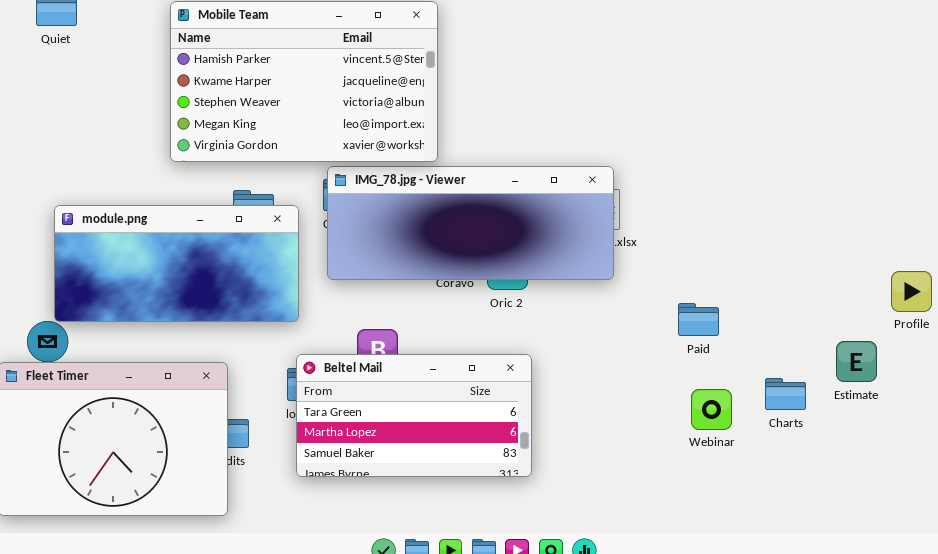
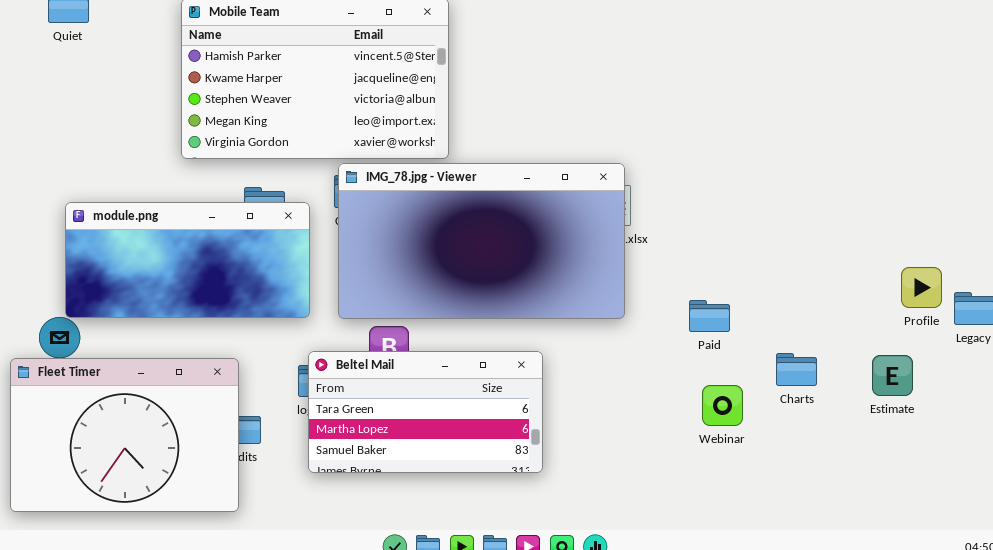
IMG_78.jpg - Viewer: [327,166,614,280] -> [338,163,625,319], resized
Estimate: [836,341,877,382] -> [872,355,913,396], moved
Charts: [765,378,806,410] -> [776,353,817,386], moved

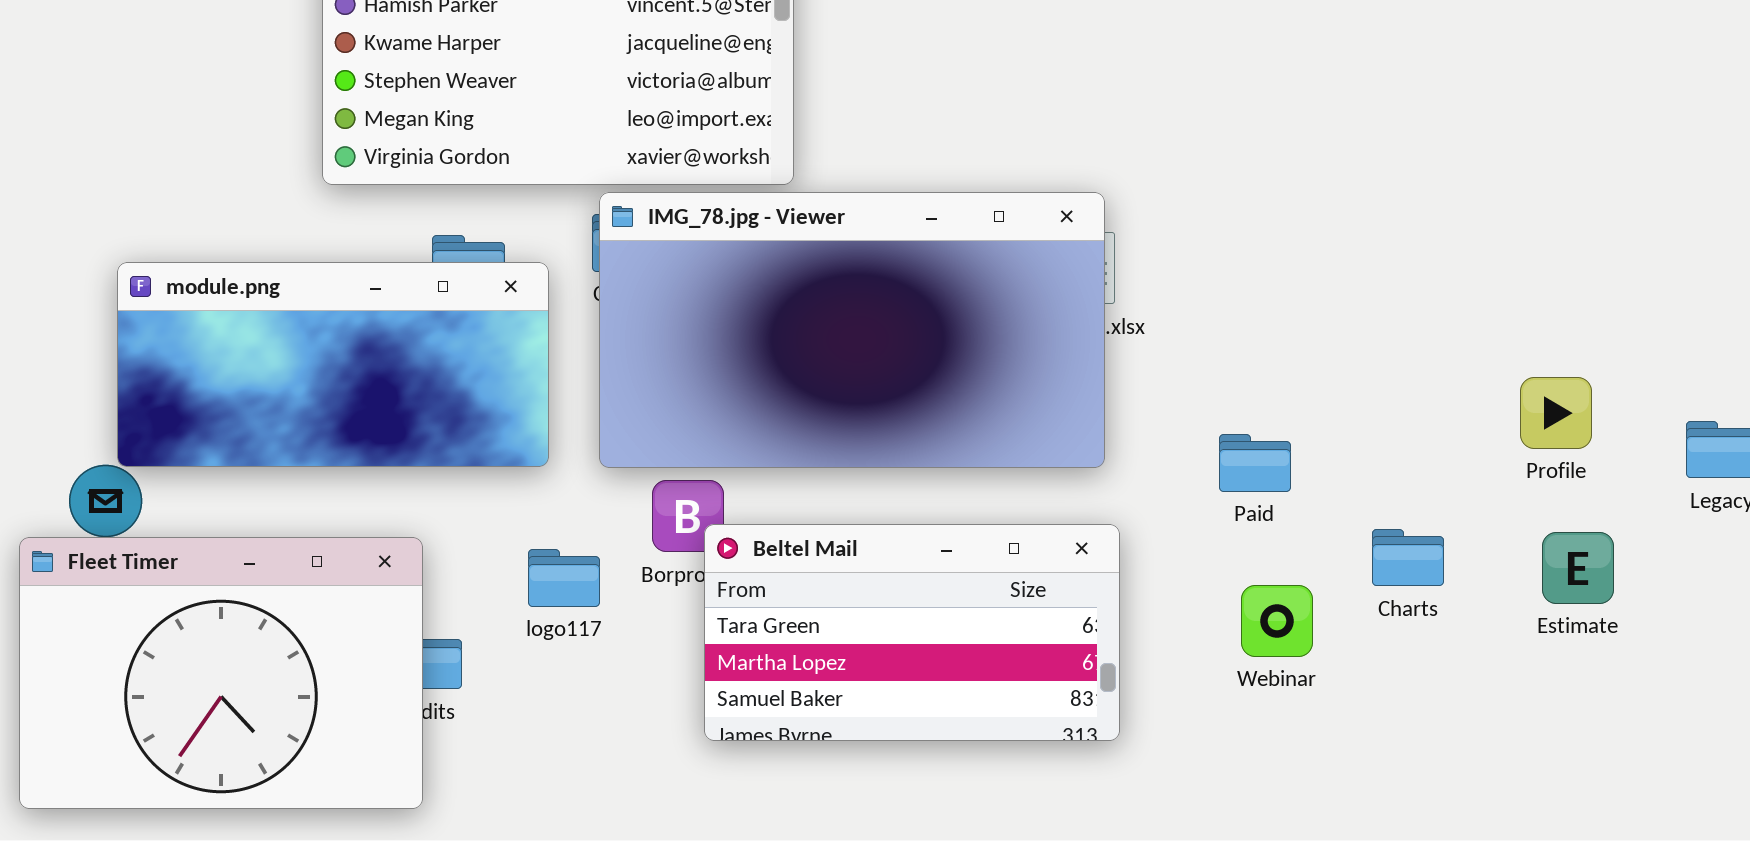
Profile: [901,267,942,308] -> [1520,377,1592,449], moved
Beltel Mail: [308,351,543,473] -> [704,524,1120,741], moved

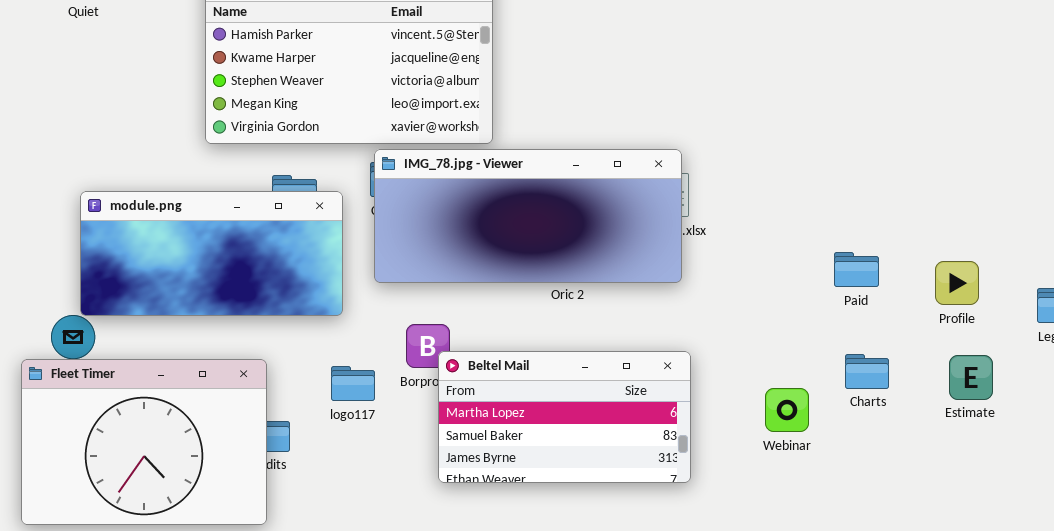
IMG_78.jpg - Viewer: [599,192,1105,468] -> [374,149,682,283], resized
Paid: [1219,434,1291,492] -> [834,252,879,287], moved
Beltel Mail: [704,524,1120,741] -> [438,351,691,483], scrolled down 1 row

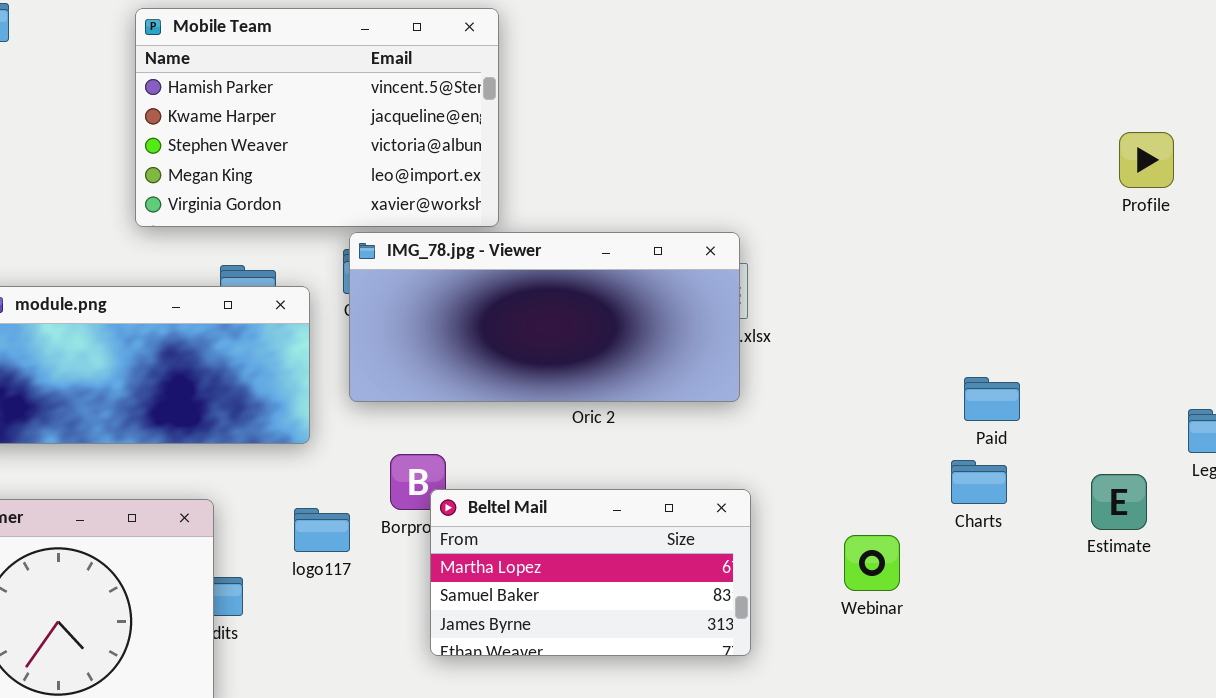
Paid: [834,252,879,287] -> [964,377,1020,421], moved
Profile: [935,261,979,305] -> [1119,132,1174,188], moved
Charts: [845,354,889,389] -> [951,460,1007,504], moved
Estimate: [949,355,993,400] -> [1091,474,1147,530], moved

